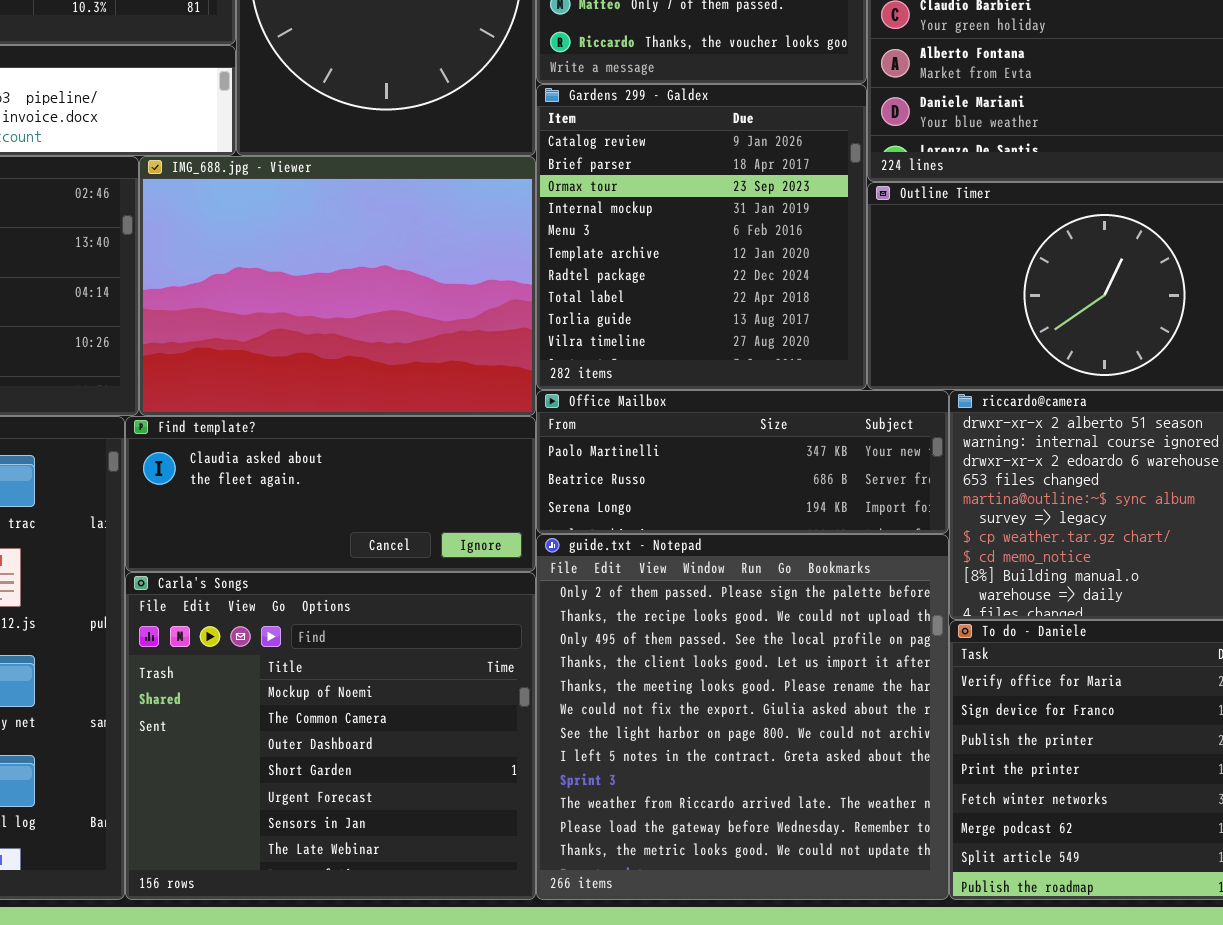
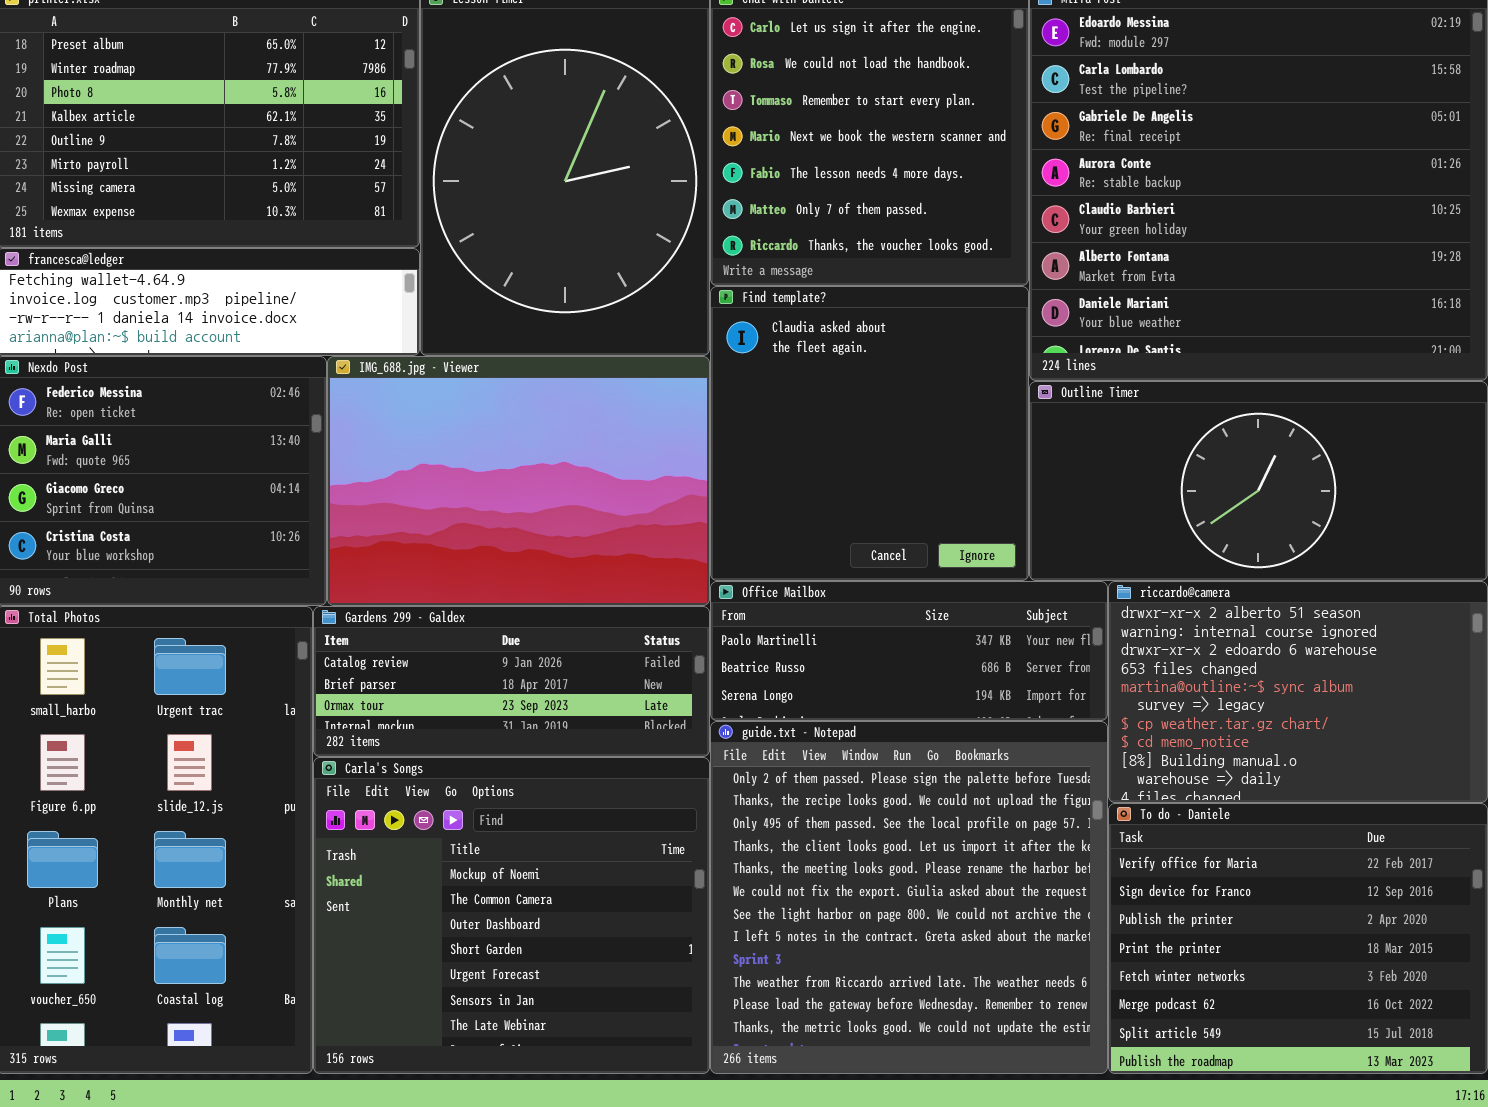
Gardens 299 - Galdex: [536,84,867,390] -> [313,606,710,757], moved, resized
Find template?: [125,416,536,572] -> [710,286,1029,581], moved, resized

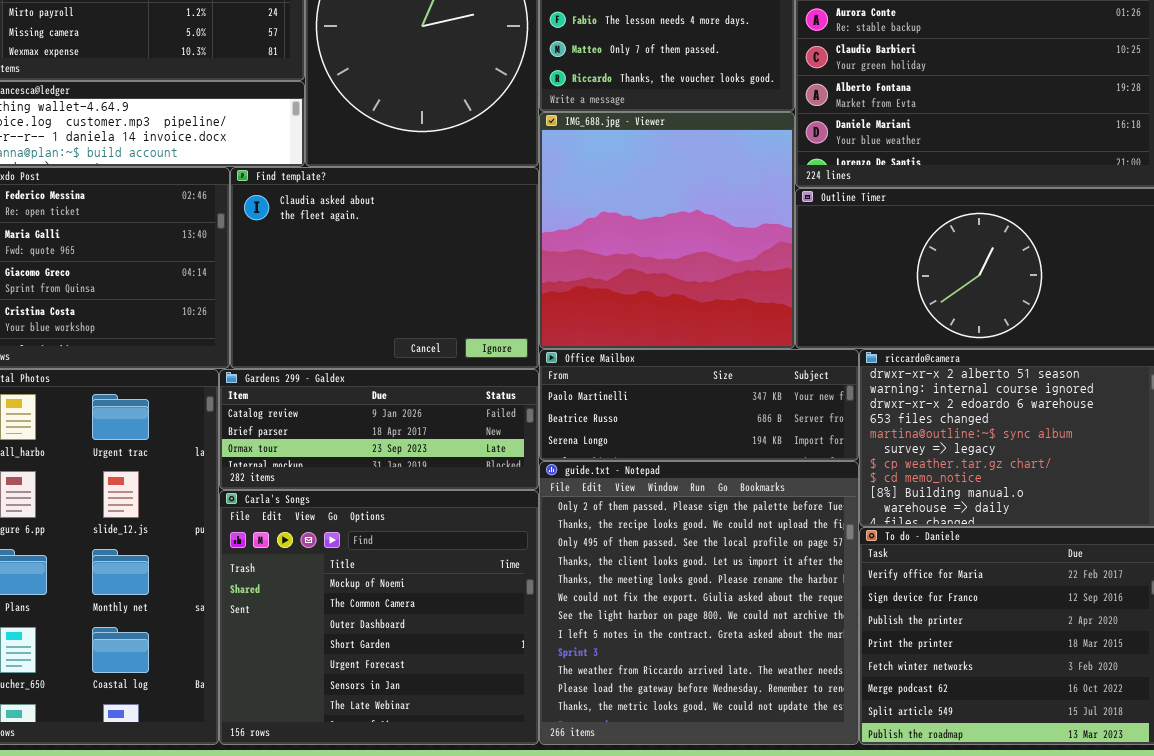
Find template?: [710,286,1029,581] -> [230,167,539,369], moved, resized
IMG_688.jpg - Viewer: [327,356,710,606] -> [539,112,795,349], moved, resized

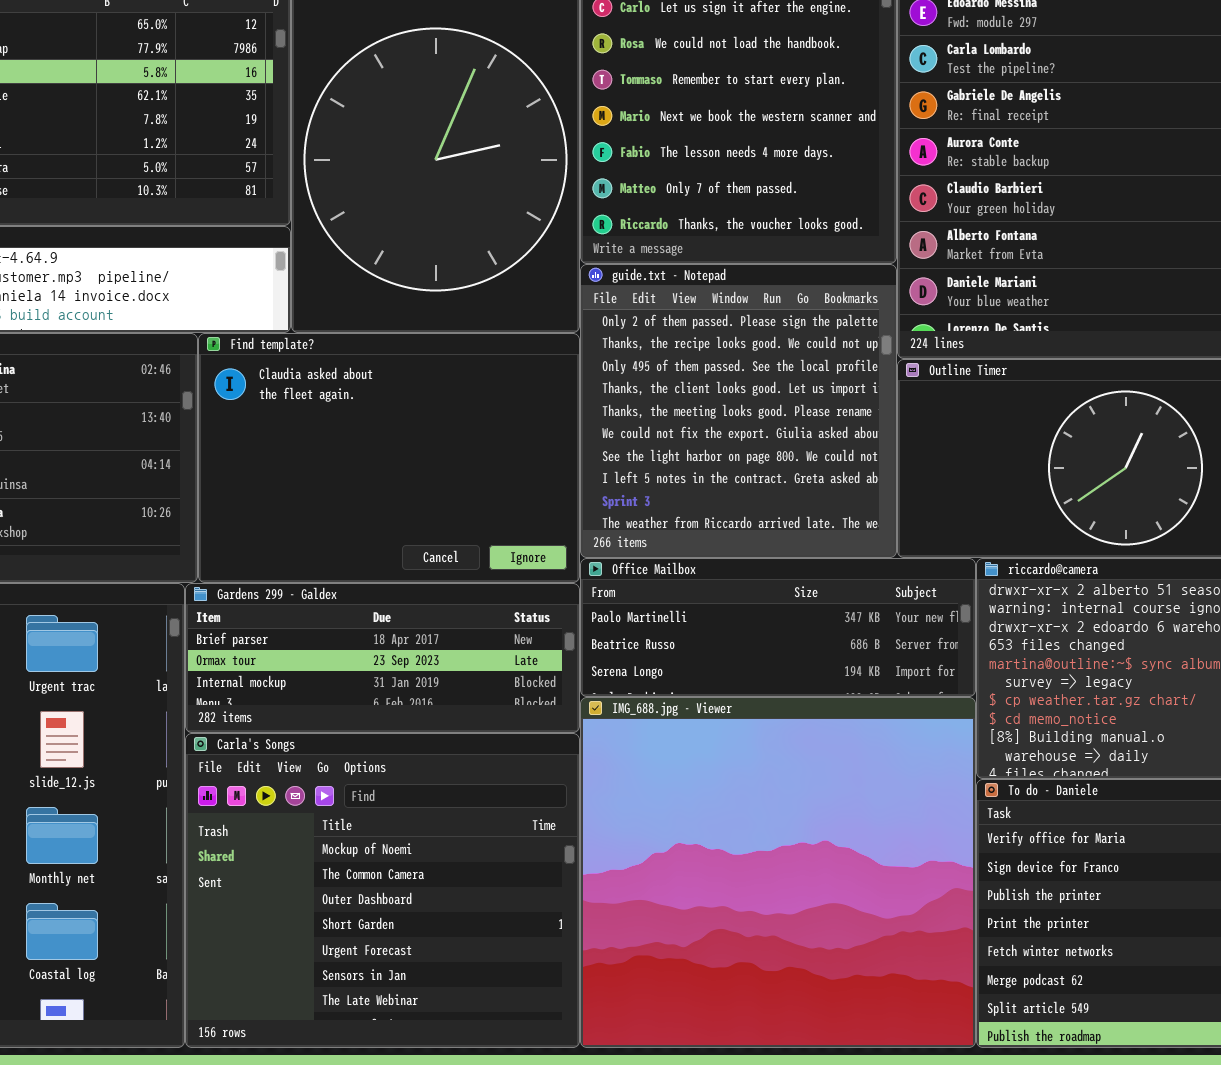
IMG_688.jpg - Viewer: [539,112,795,349] -> [580,697,976,1048], moved, resized
Gardens 299 - Galdex: [219,369,539,490] -> [185,583,580,733], scrolled down 1 row
guide.txt - Notepad: [539,461,859,745] -> [580,264,897,558], moved, resized

